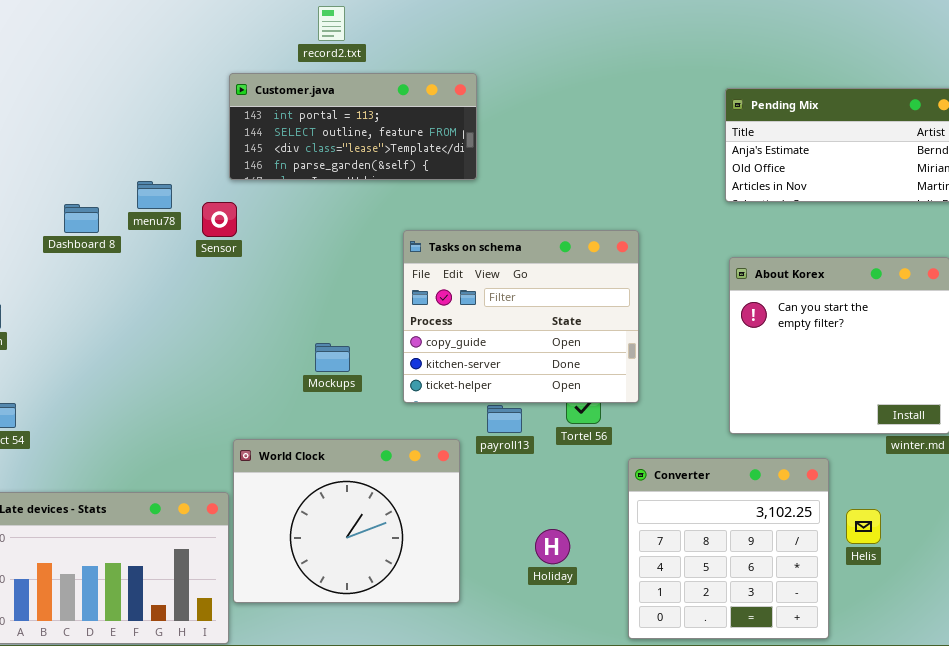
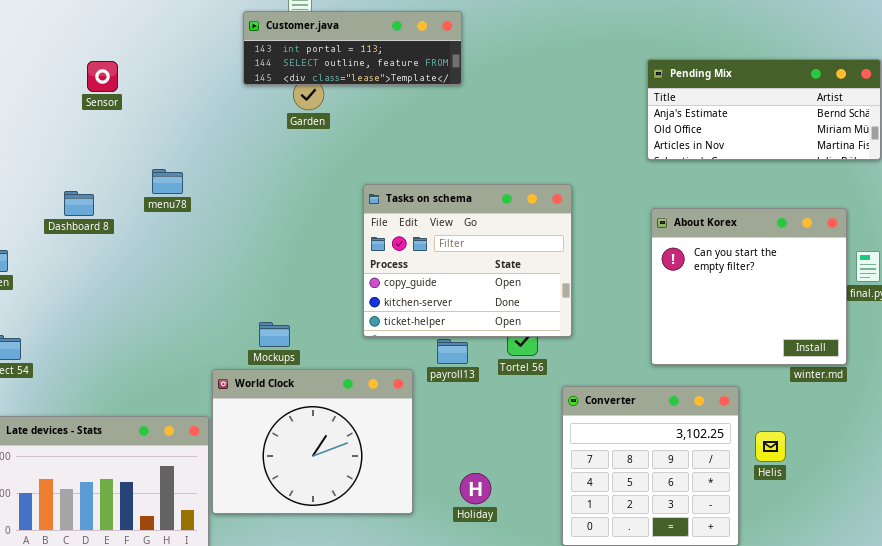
Customer.java: [229,73,477,180] -> [243,11,462,85], moved, resized
menu78: [137,181,172,209] -> [152,169,183,194], moved
Sensor: [202,202,237,237] -> [87,61,118,92], moved
Dashboard 8: [64,204,99,233] -> [64,191,94,216], moved
Mockups: [315,343,350,372] -> [259,322,290,347], moved
Holiday: [535,529,570,564] -> [460,473,491,504], moved

